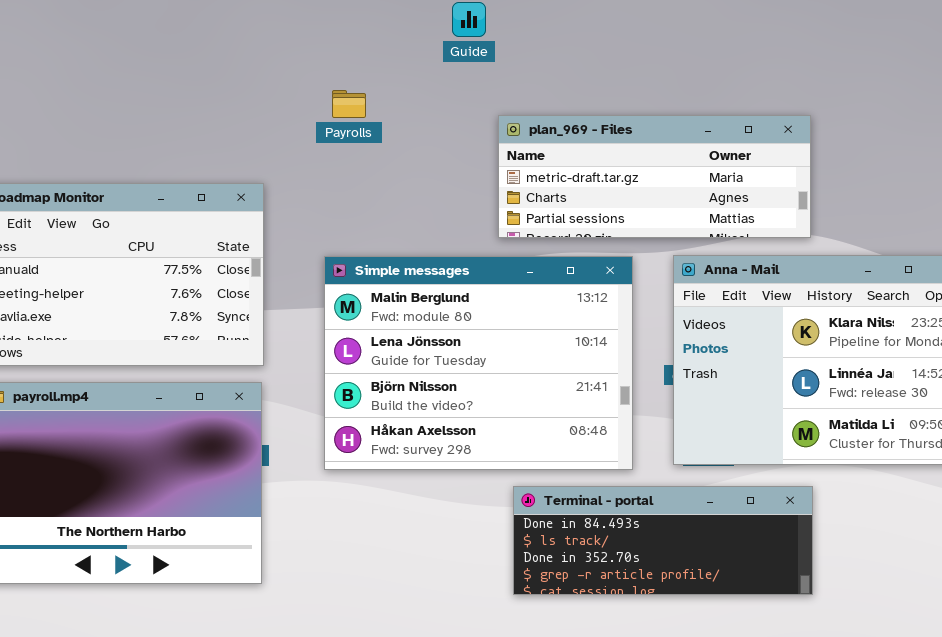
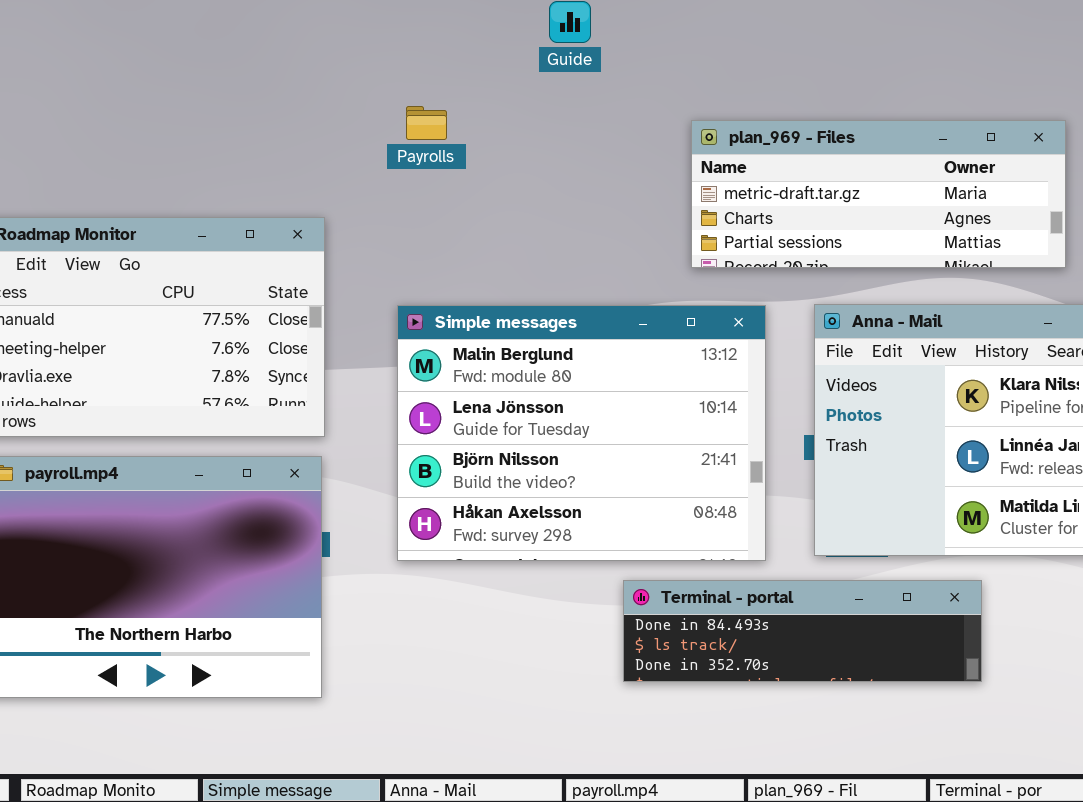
plan_969 - Files: [498,115,811,238] -> [691,120,1066,268], moved
Terminal - portal: [513,486,813,595] -> [623,580,982,682], resized

